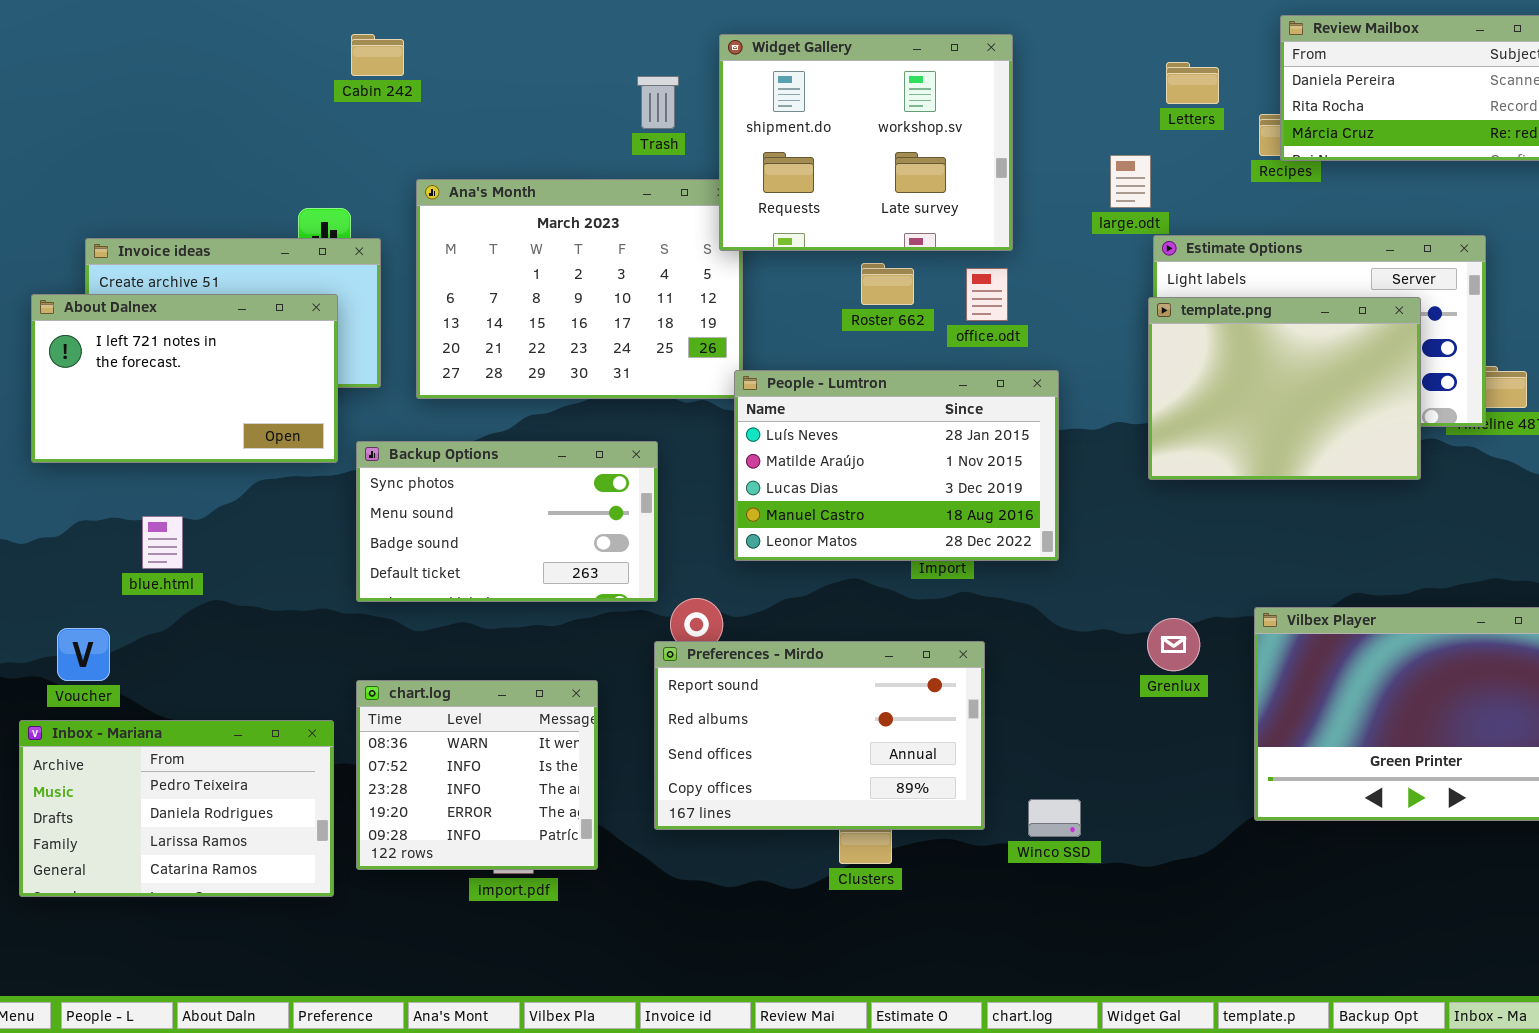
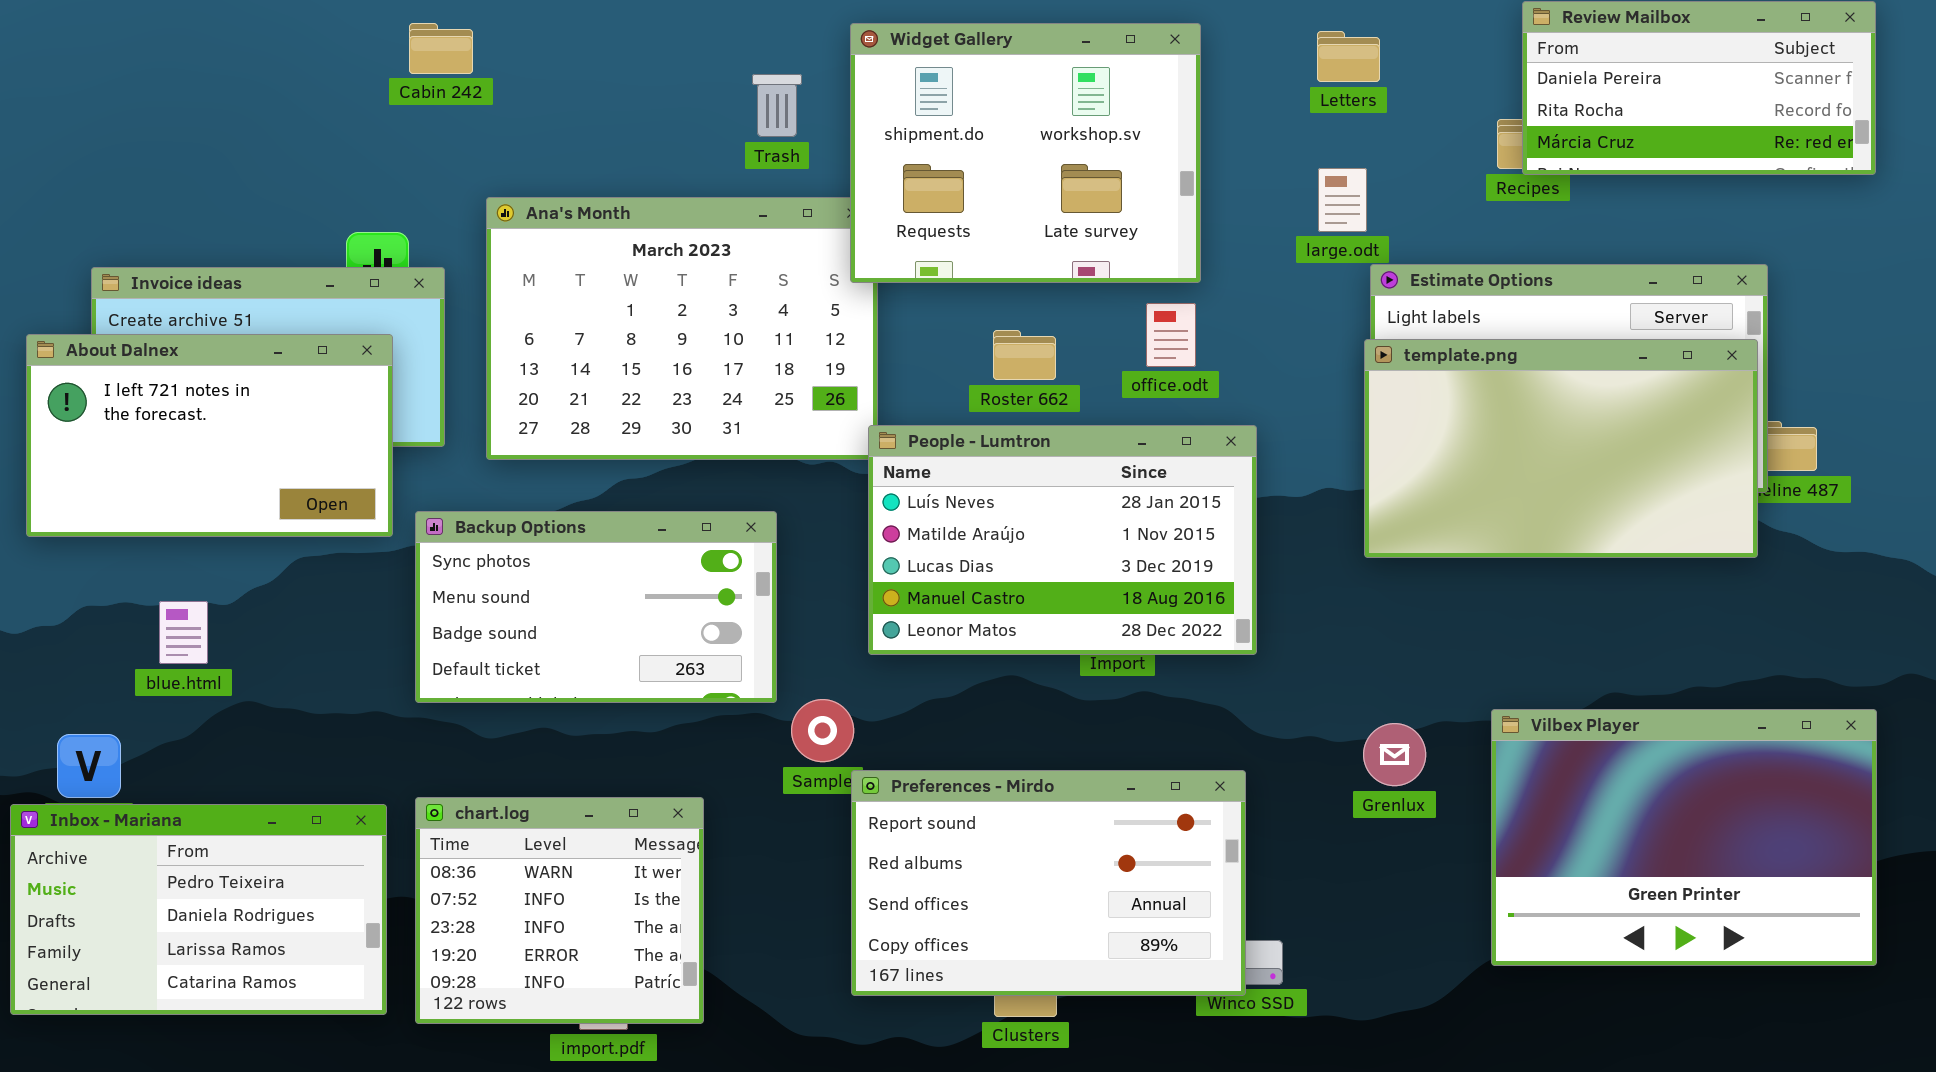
Letters: [1166,62,1219,104] -> [1317,31,1380,82], moved
Roster 662: [861,263,914,305] -> [993,330,1056,380], moved
template.png: [1148,297,1421,480] -> [1364,339,1758,558], resized
Preferences - Mirdo: [654,641,985,830] -> [851,770,1246,996], moved
Inbox - Mariana: [19,720,334,897] -> [10,804,387,1015], moved

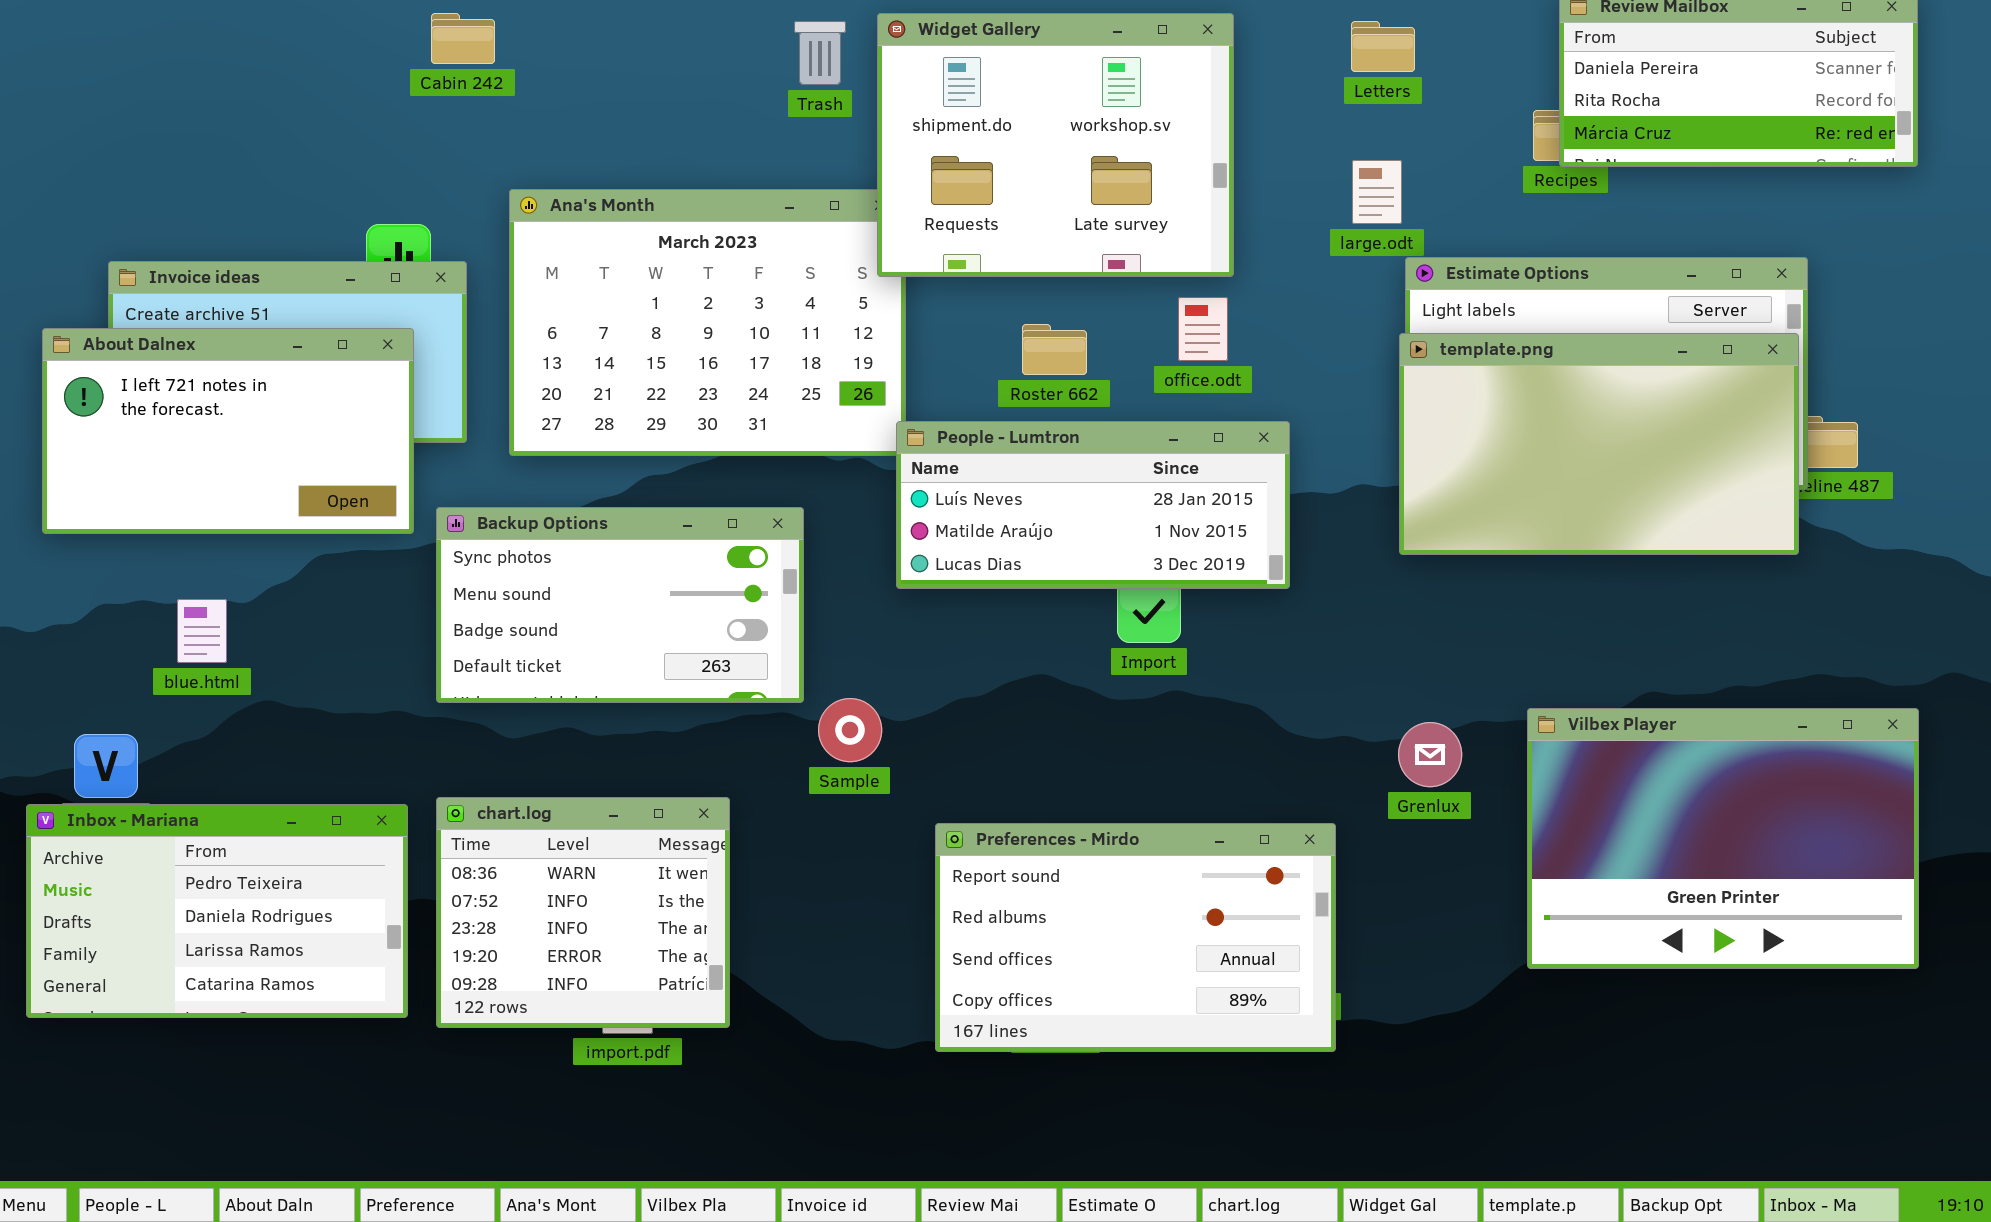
Trash: [752,74,802,137] -> [794,21,846,85], moved
People - Lumtron: [868,425,1257,655] -> [896,421,1290,589], resized
Preferences - Mirdo: [851,770,1246,996] -> [935,823,1336,1052], moved

